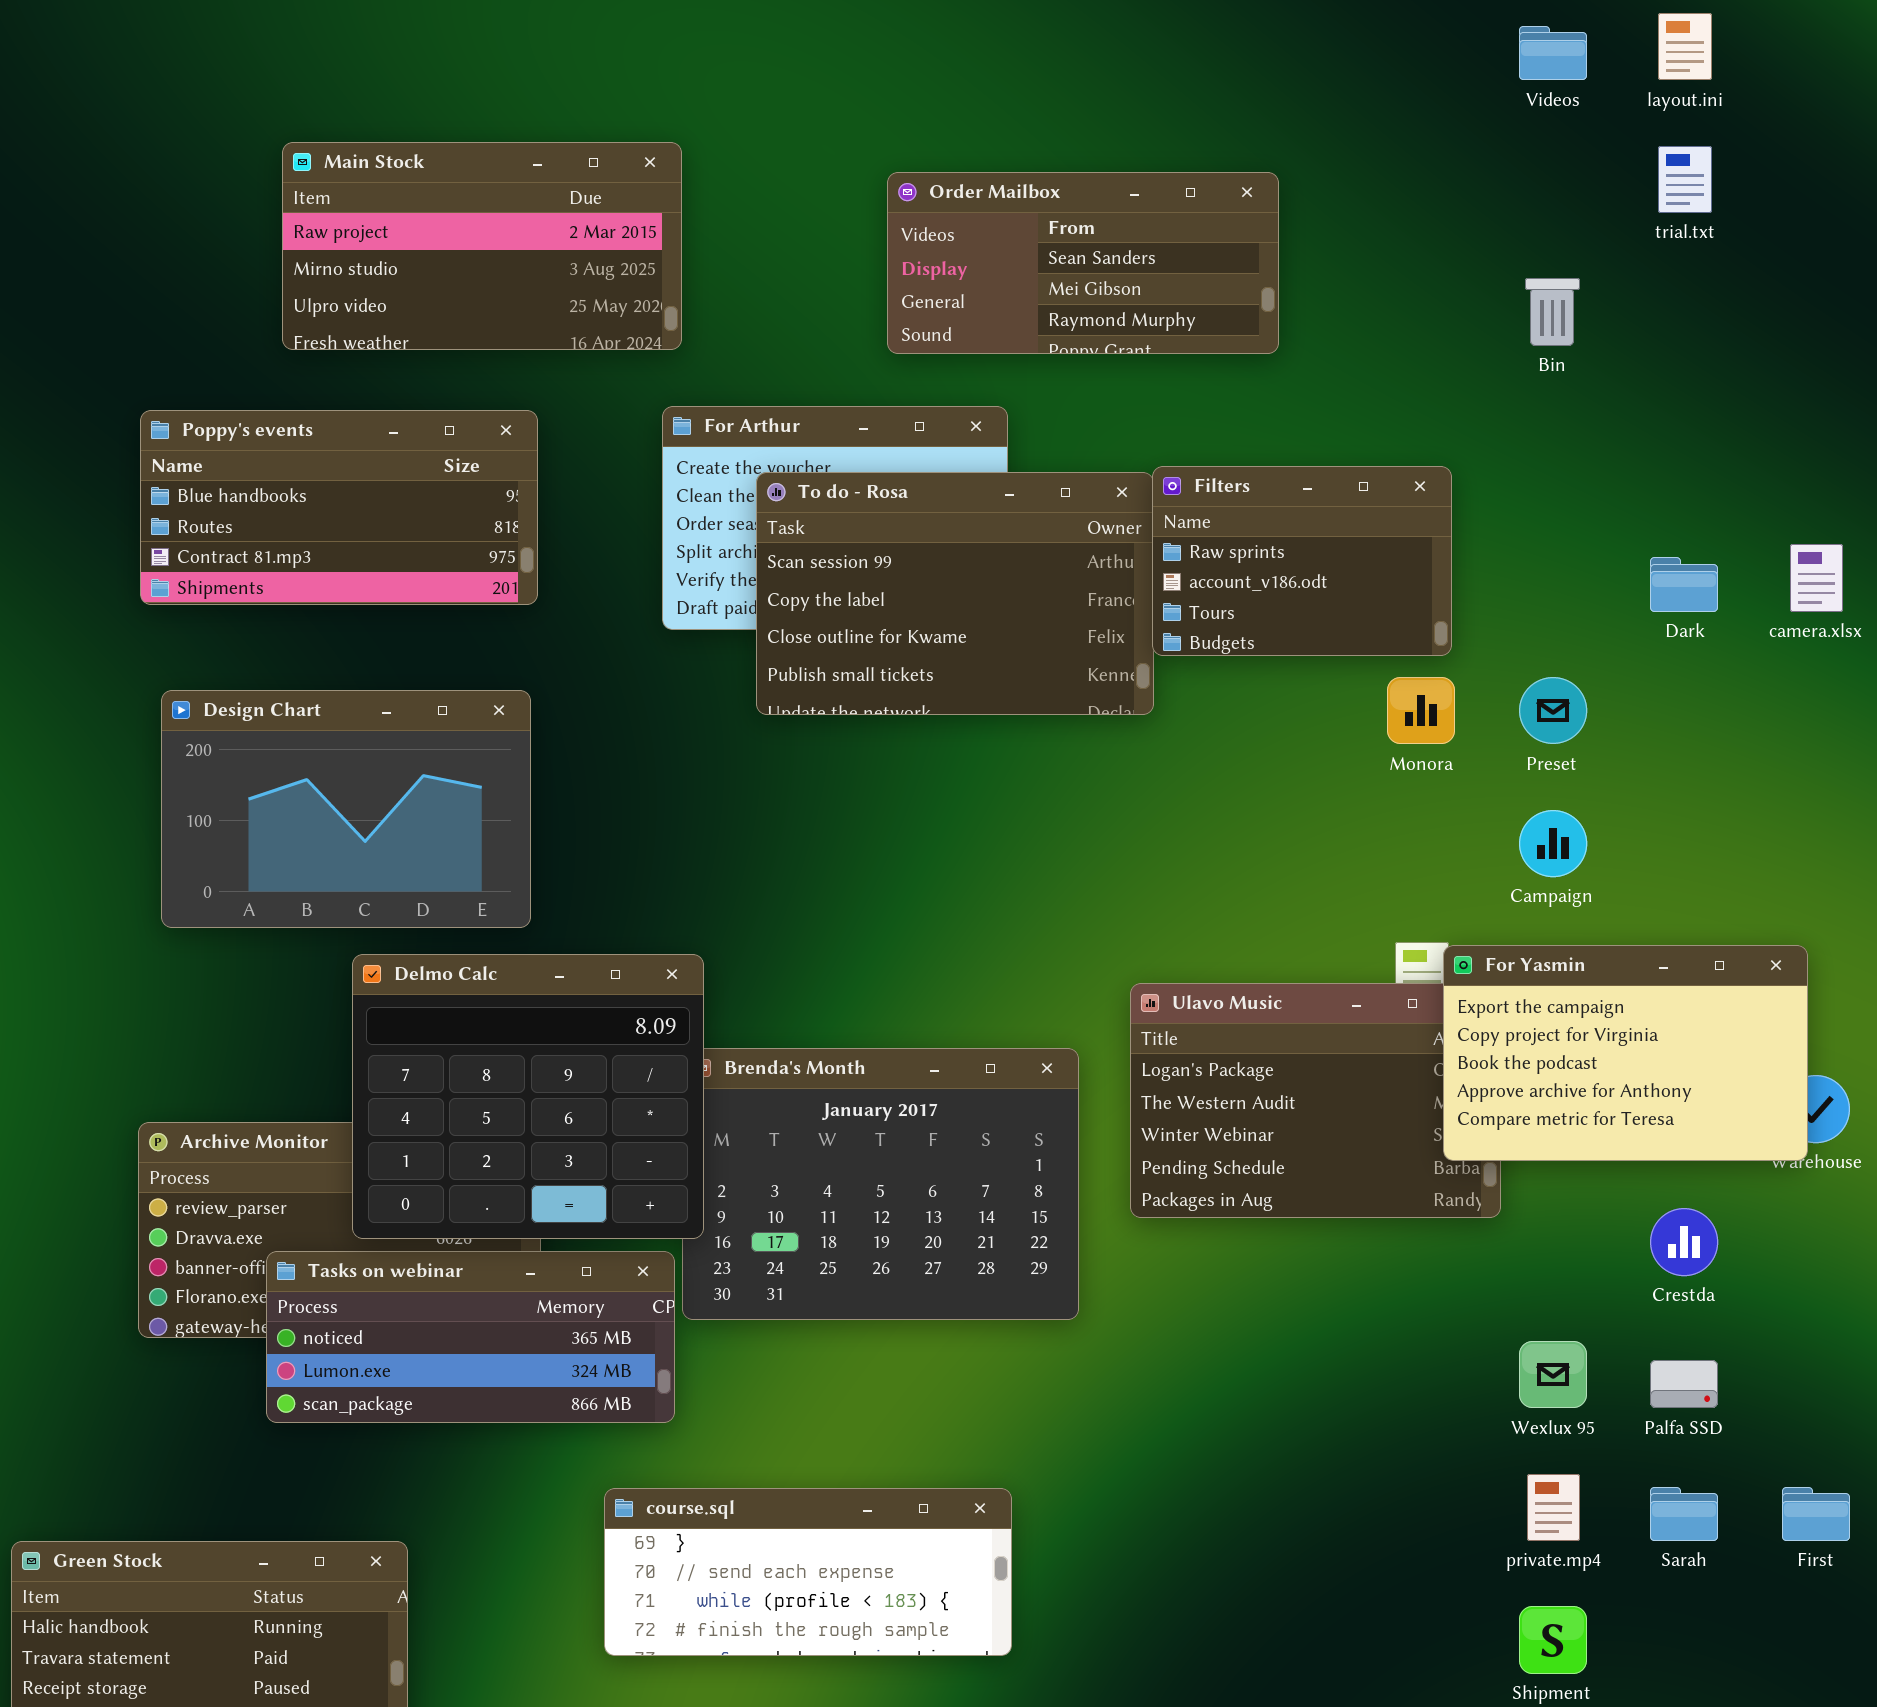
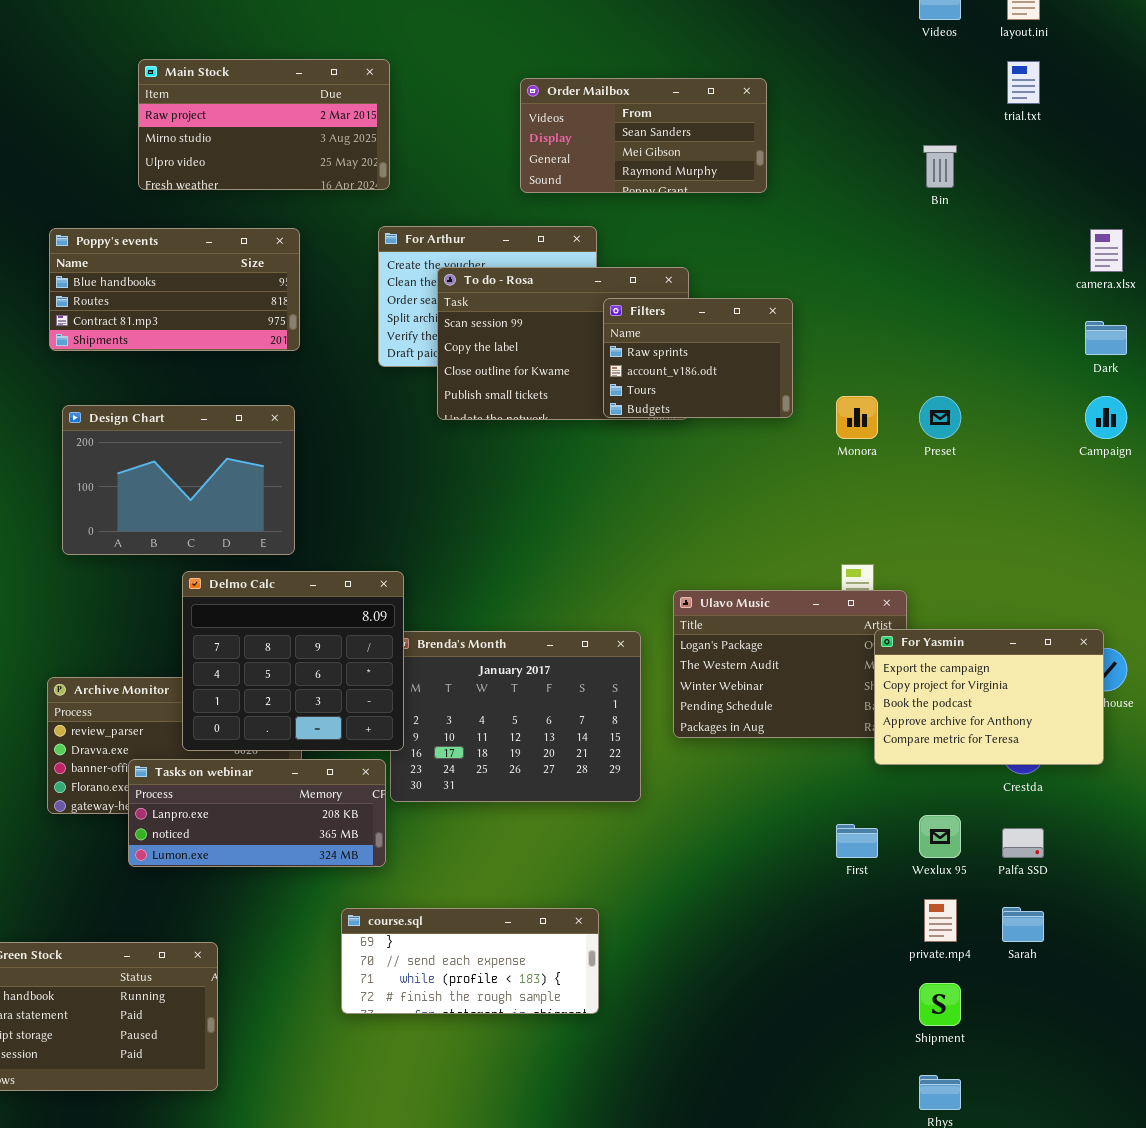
Filters: [1152,466,1452,656] -> [603,298,793,418], moved
camera.xlsx: [1790,544,1843,612] -> [1090,229,1123,272], moved
Dark: [1650,557,1718,612] -> [1085,321,1127,355], moved
Campaign: [1519,810,1587,877] -> [1085,396,1127,439], moved
For Yasmin: [1443,945,1808,1161] -> [874,629,1104,765], moved
Tasks on webinar: [266,1251,675,1423] -> [128,759,386,867], scrolled up 1 row
First: [1782,1487,1850,1541] -> [836,824,878,858], moved

